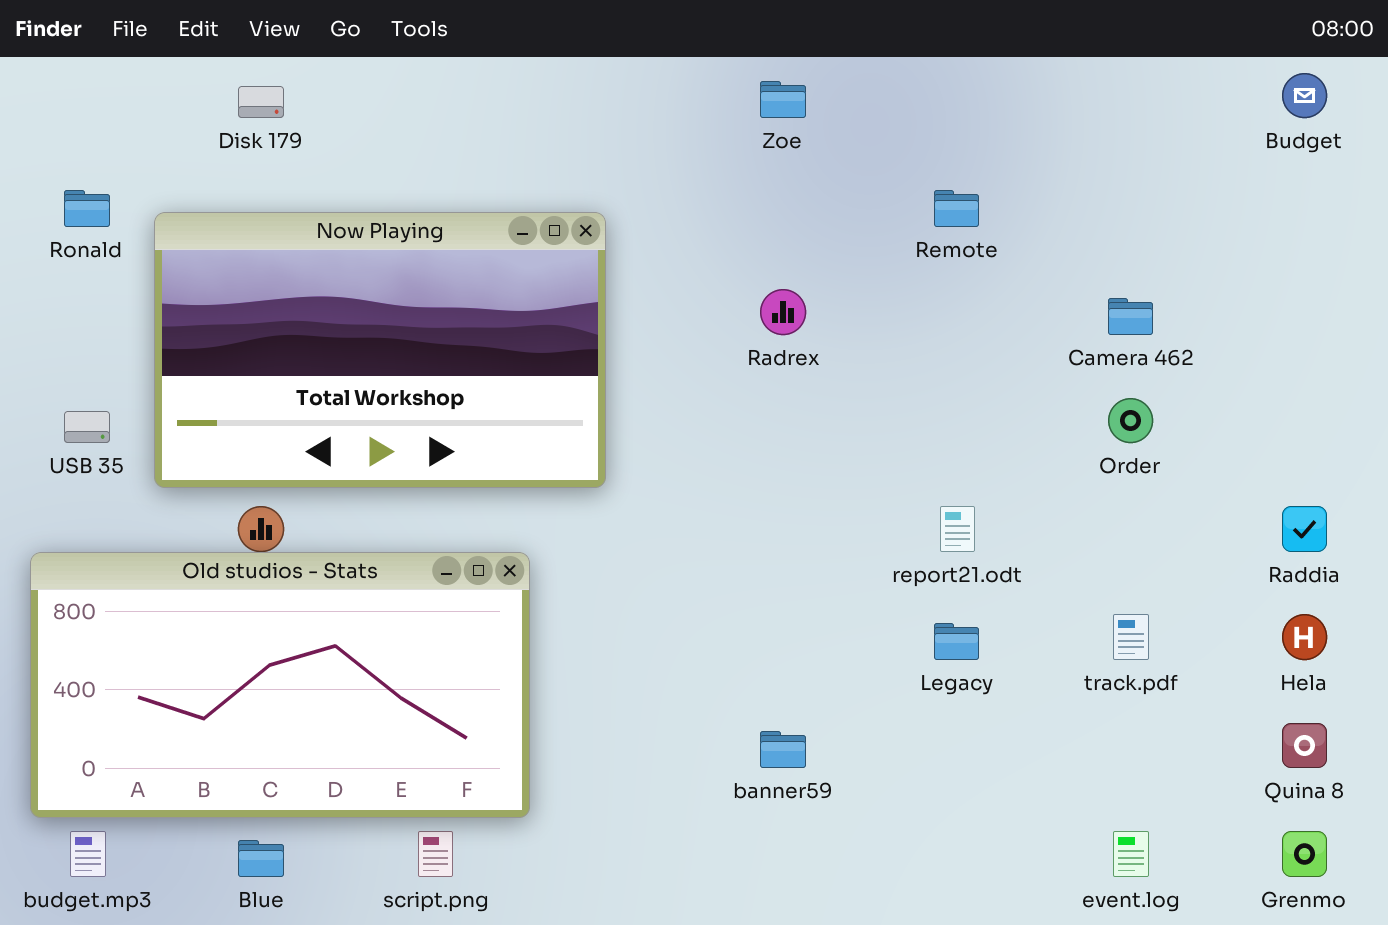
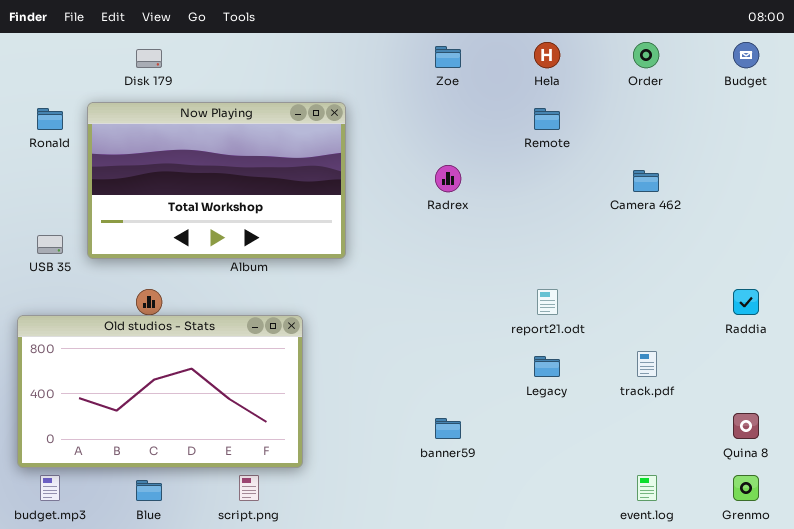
Now Playing: [154,212,606,488] -> [87,102,346,259], moved
Order: [1108,398,1153,443] -> [633,42,659,68], moved
Hela: [1282,614,1327,660] -> [534,42,560,68], moved

